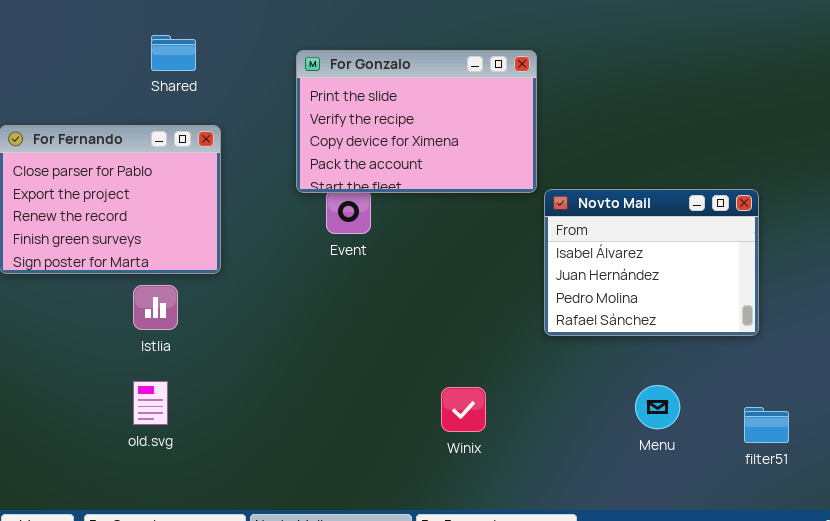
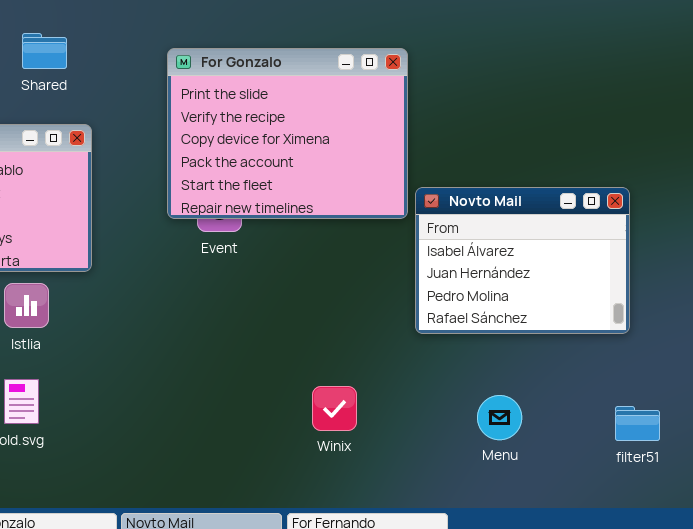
For Gonzalo: [296,50,537,193] -> [167,48,408,219], resized
Menu: [635,385,680,429] -> [477,395,522,440], moved

